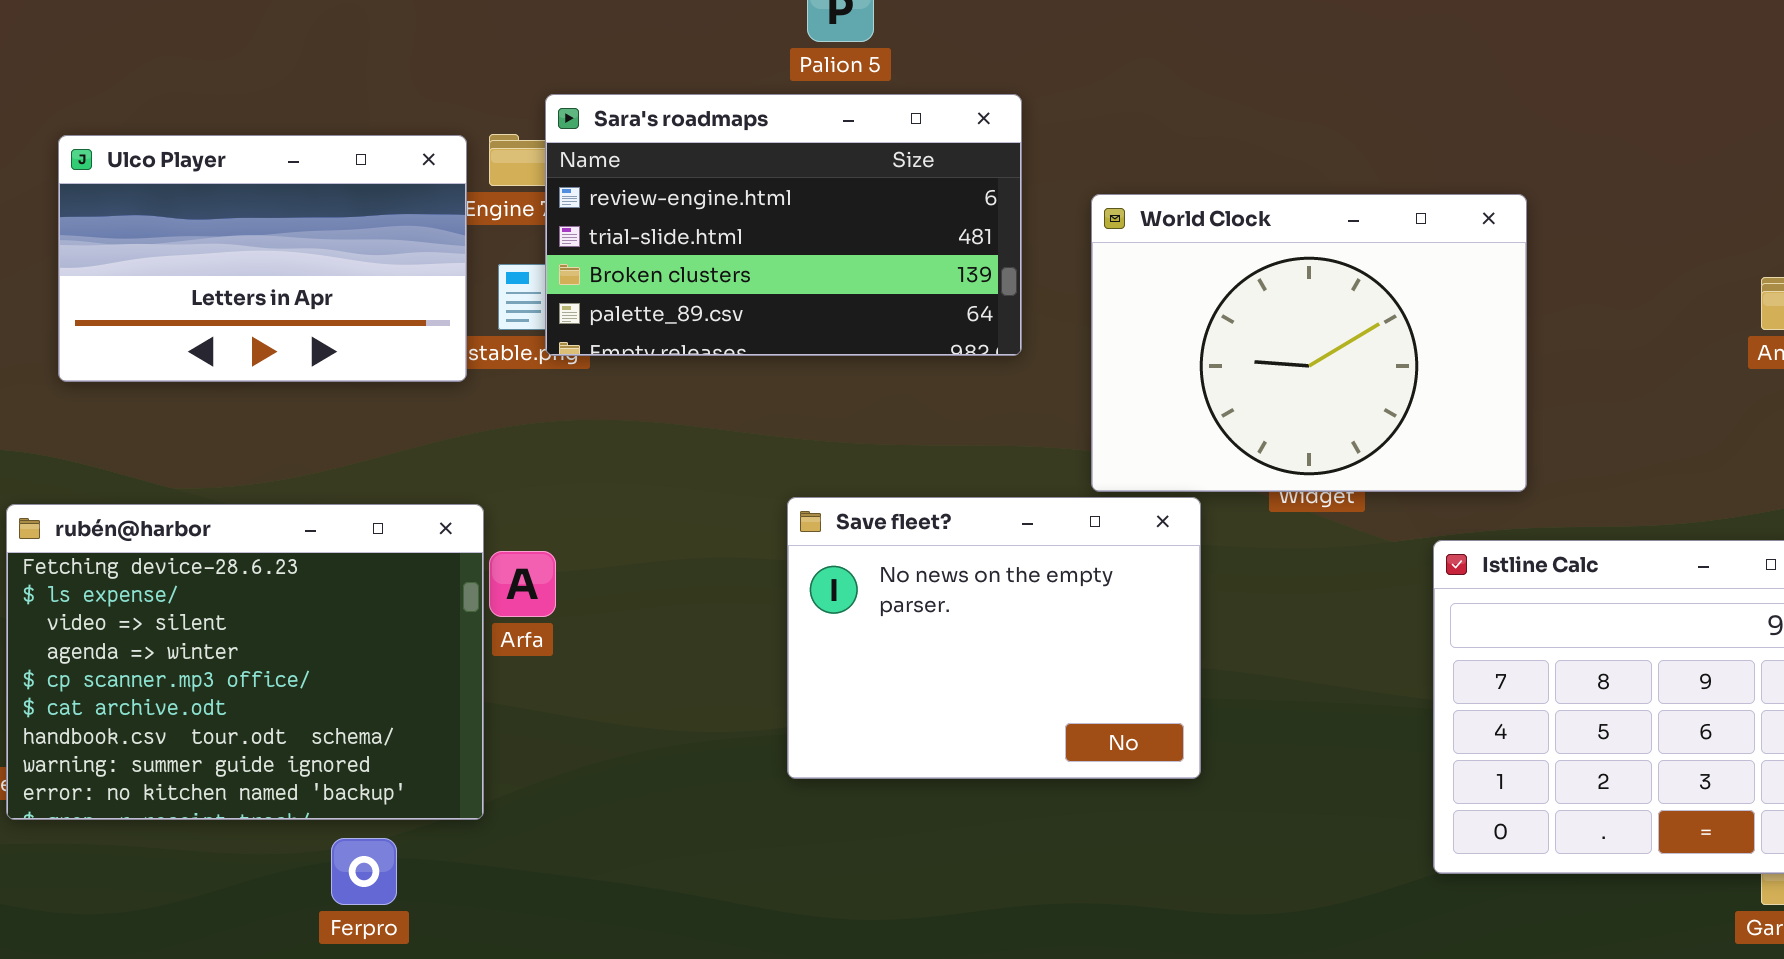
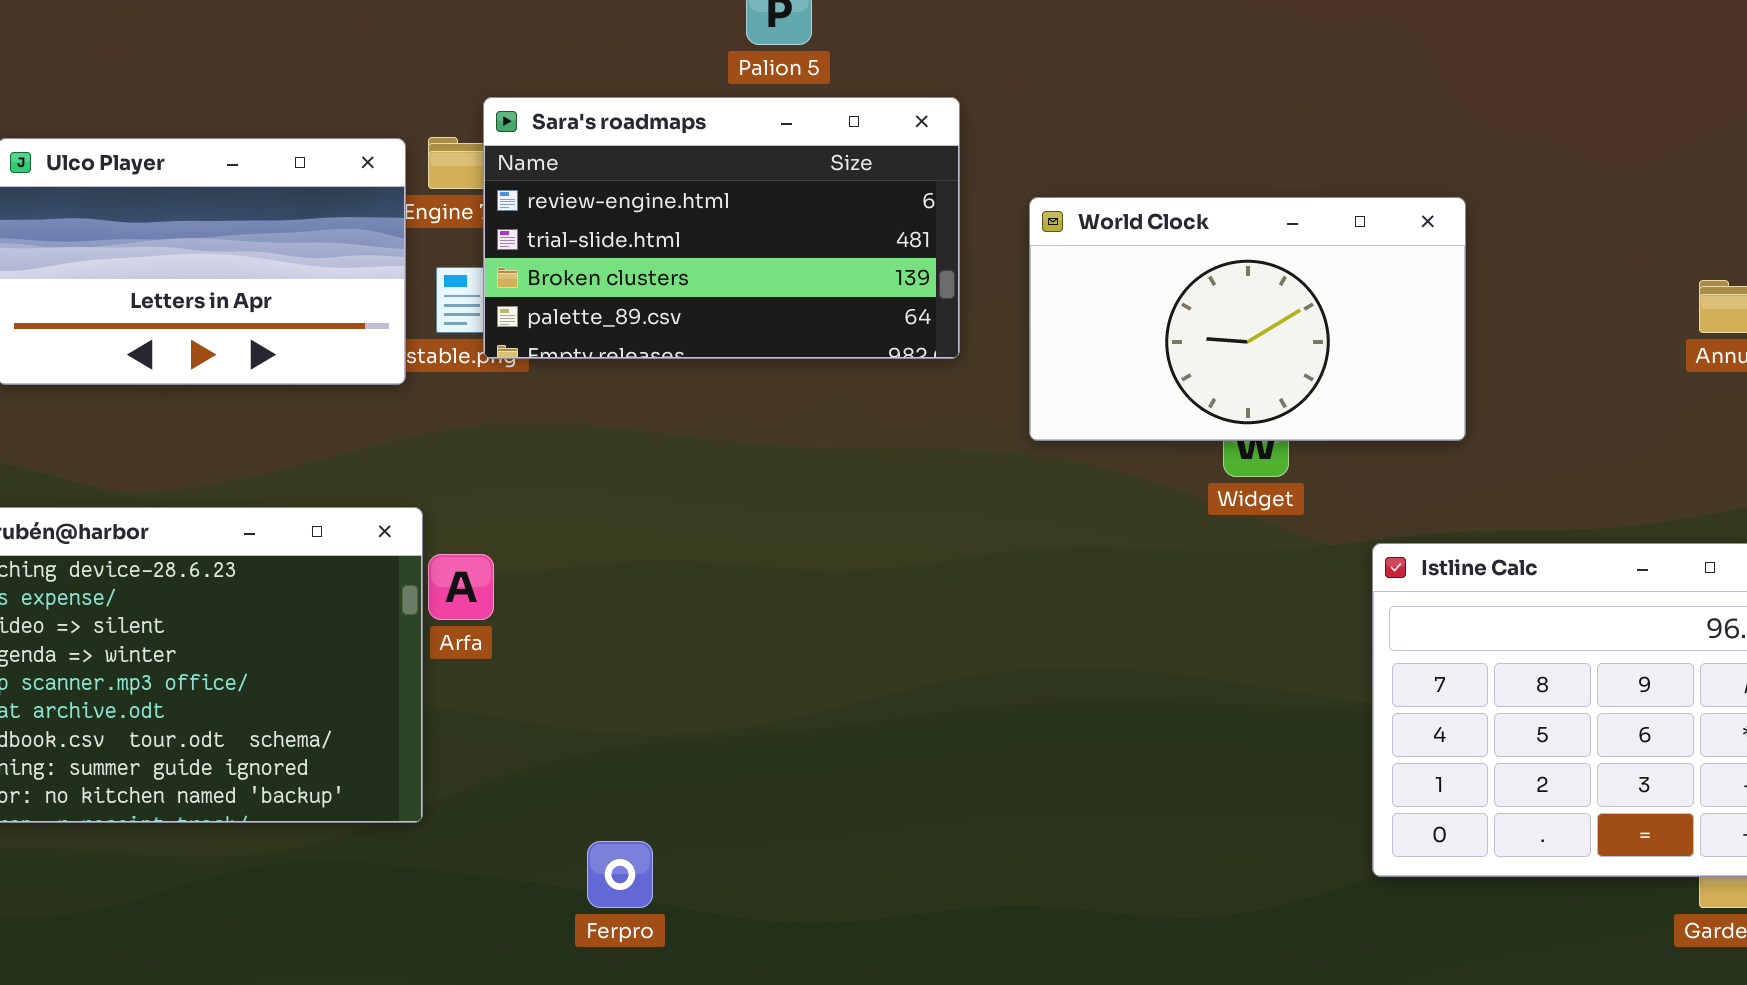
World Clock: [1091,194,1527,492] -> [1029,197,1466,441], resized
Save fleet?: [787,497,1201,779] -> none, closed
Ferpro: [331,838,397,905] -> [587,841,653,908], moved

